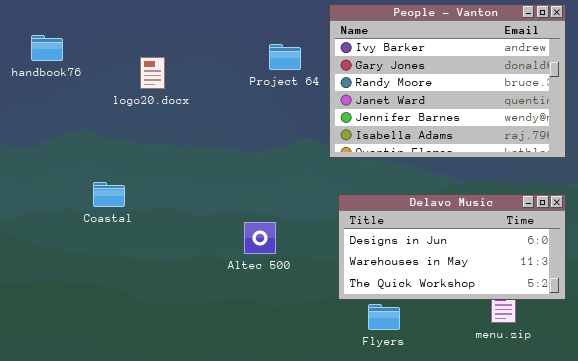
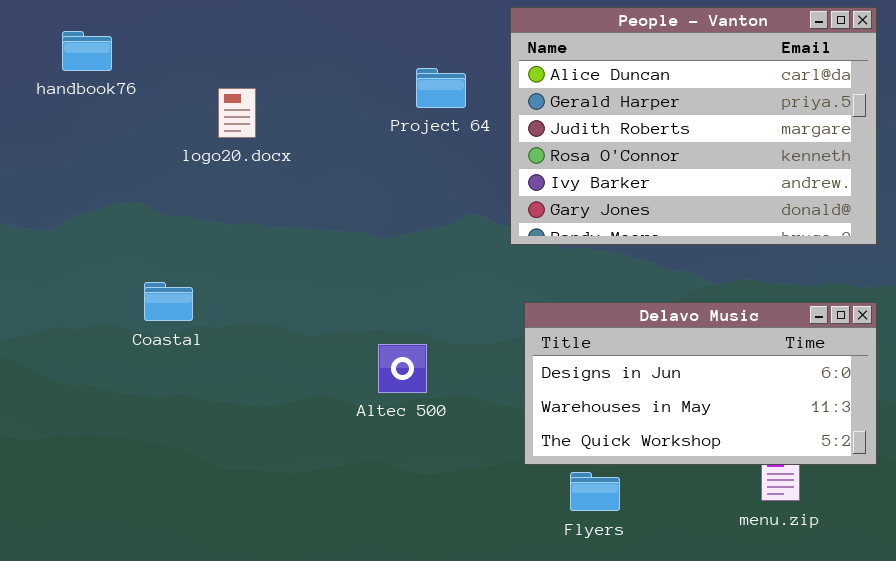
People - Vanton: [329,4,566,158] -> [510,7,877,245], scrolled up 4 rows
handbook76: [31,35,63,61] -> [62,31,112,71], moved

